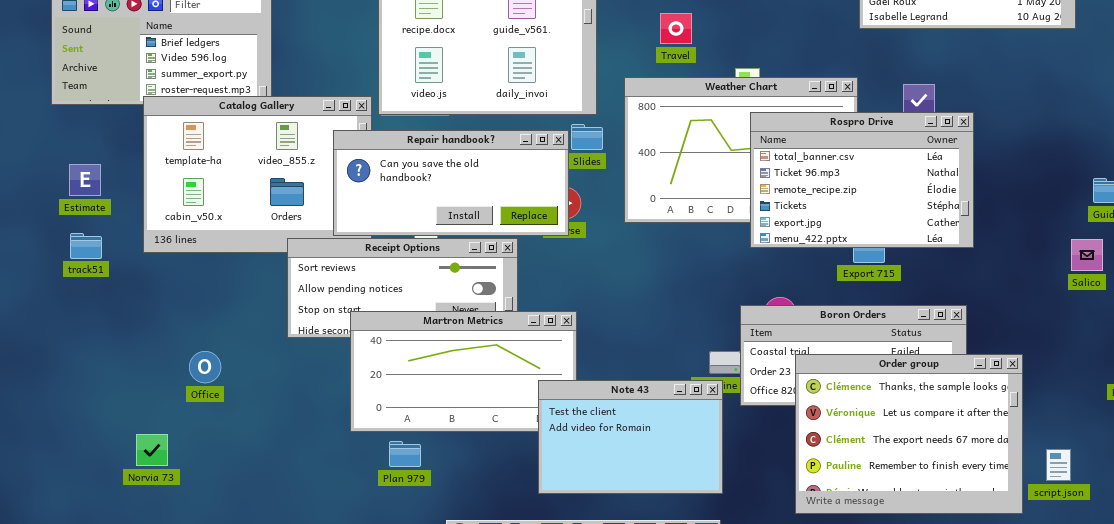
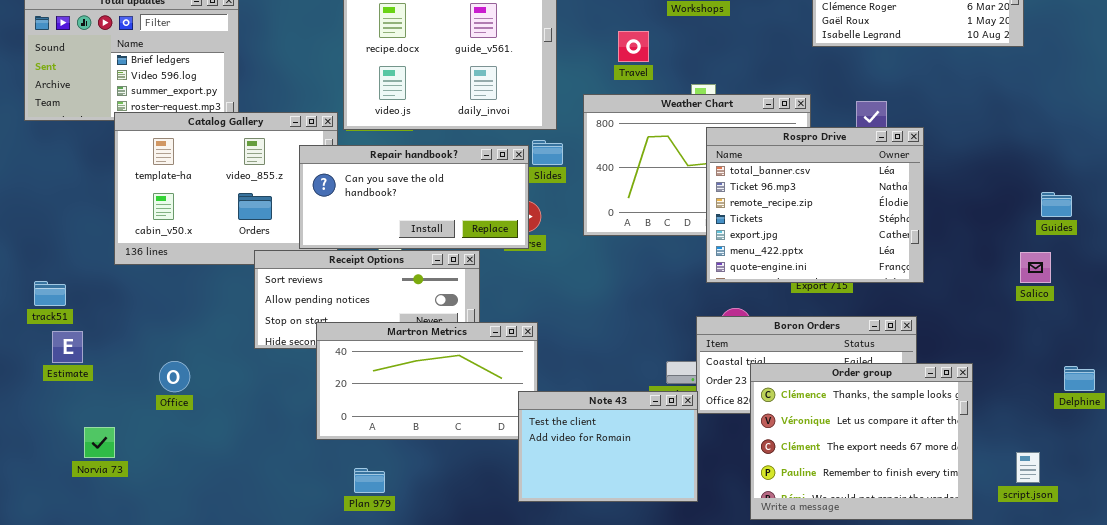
Rospro Drive: [750,112,974,248] -> [706,127,924,283], resized
Estimate: [69,164,101,196] -> [52,331,83,363], moved
track51: [70,233,102,259] -> [34,281,66,306], moved
Note 43: [538,380,723,494] -> [518,391,698,502], moved
Norvia 73: [136,434,168,466] -> [84,427,115,458], moved
Plan 979: [389,441,421,467] -> [354,468,385,493], moved
script.json: [1046,449,1071,481] -> [1016,452,1040,483], moved

